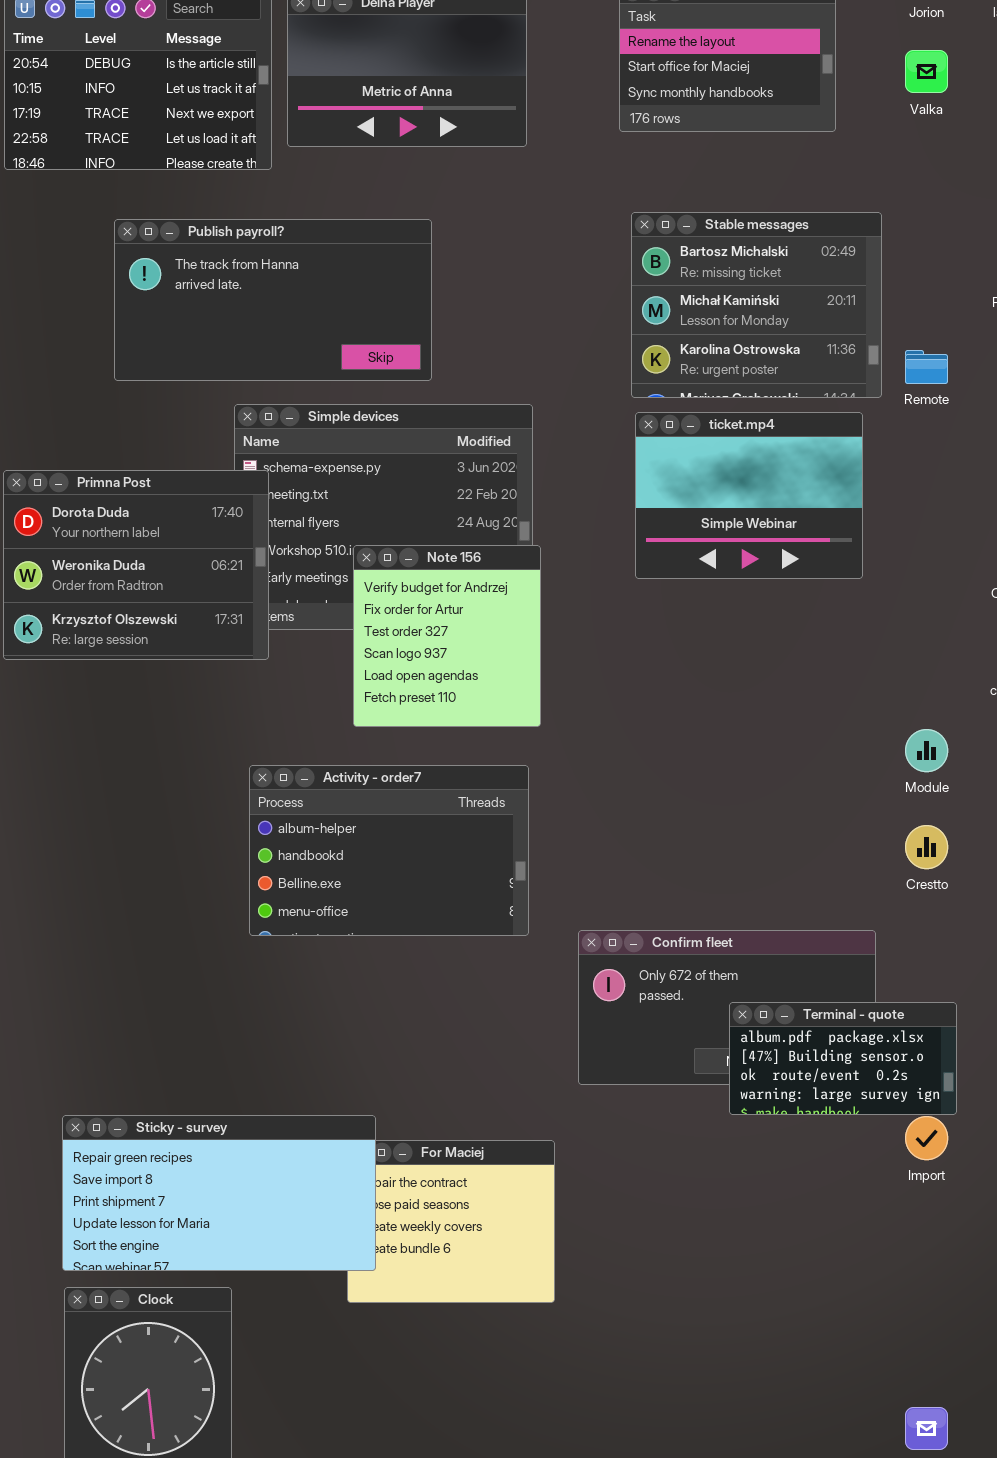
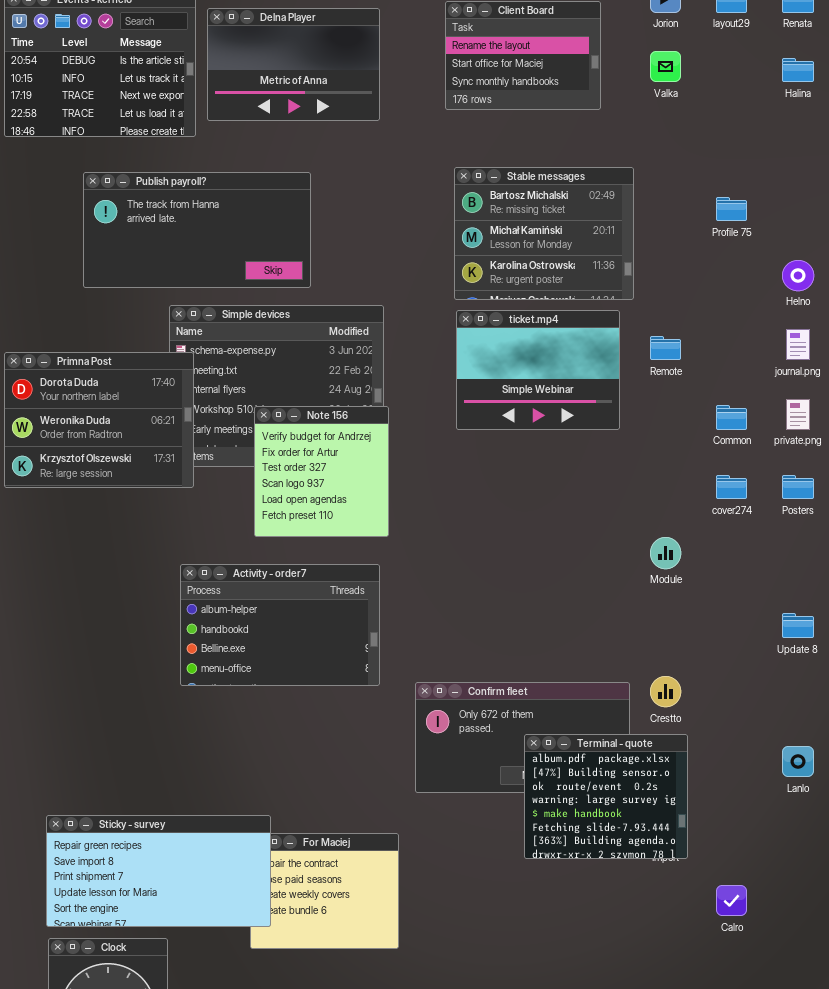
Remote: [905,350,948,384] -> [650,336,681,360], moved
Crestto: [905,825,948,869] -> [650,676,681,707], moved
Terminal - quote: [729,1002,957,1115] -> [524,734,688,859], resized

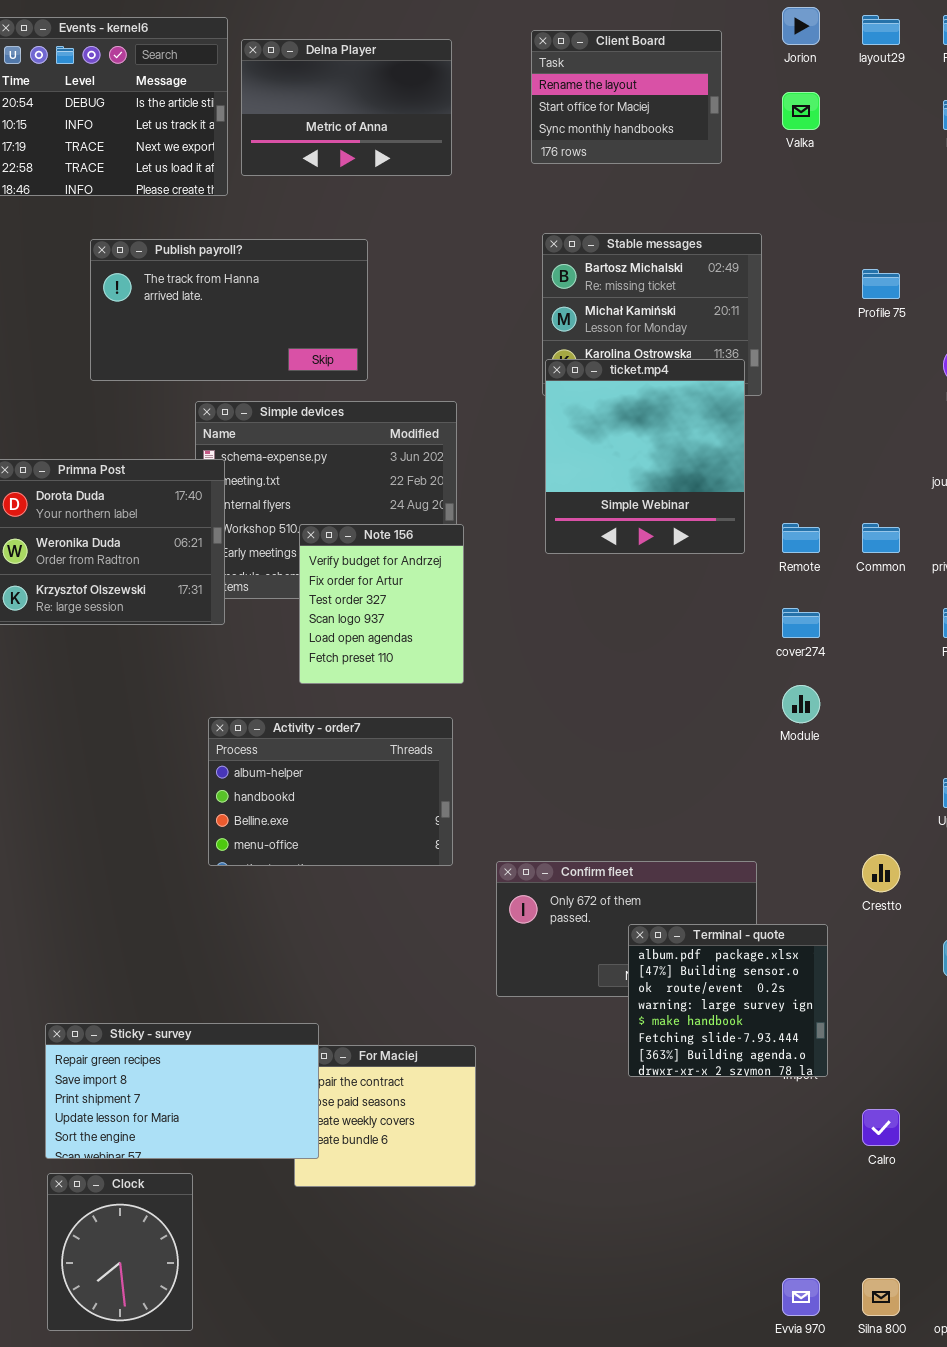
ticket.mp4: [456,310,620,430] -> [545,359,745,554], resized
Remote: [650,336,681,360] -> [782,523,820,553], moved
cover274: [716,475,747,499] -> [782,608,820,638], moved
Crestto: [650,676,681,707] -> [862,854,900,892], moved

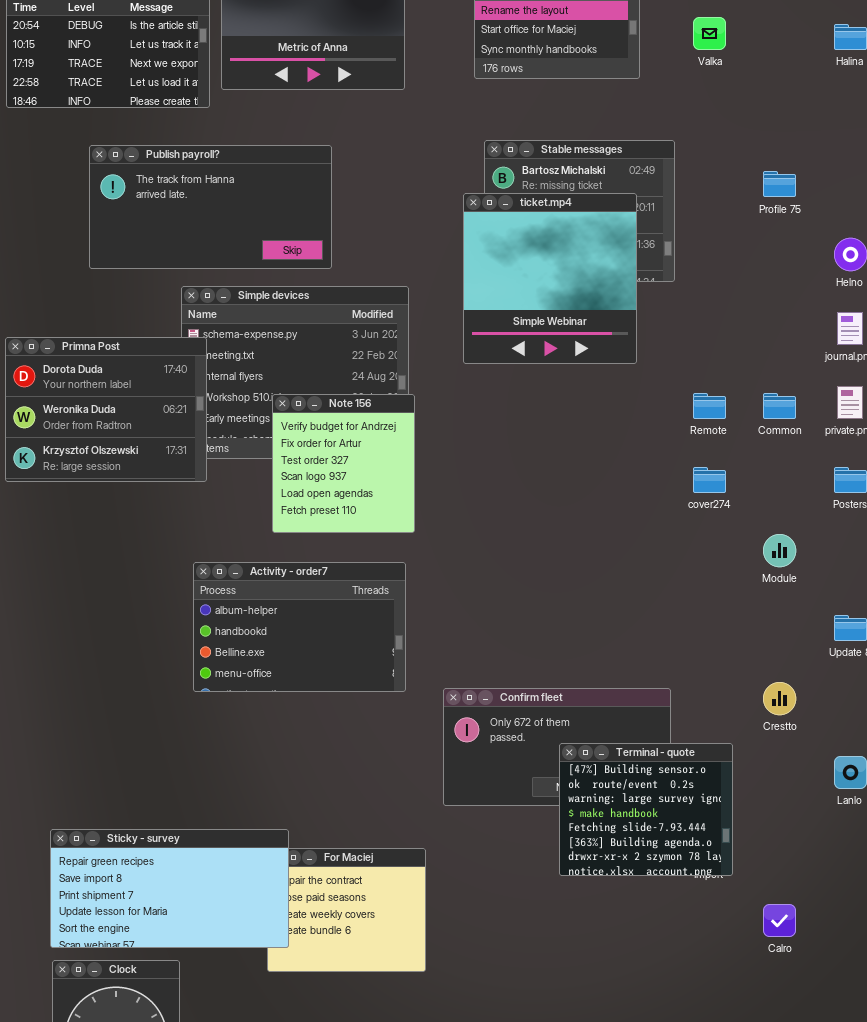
ticket.mp4: [545,359,745,554] -> [463,193,637,364], moved
Module: [782,685,820,723] -> [763,534,796,567], moved
Terminal - quote: [628,924,828,1077] -> [559,743,733,876], scrolled down 1 row

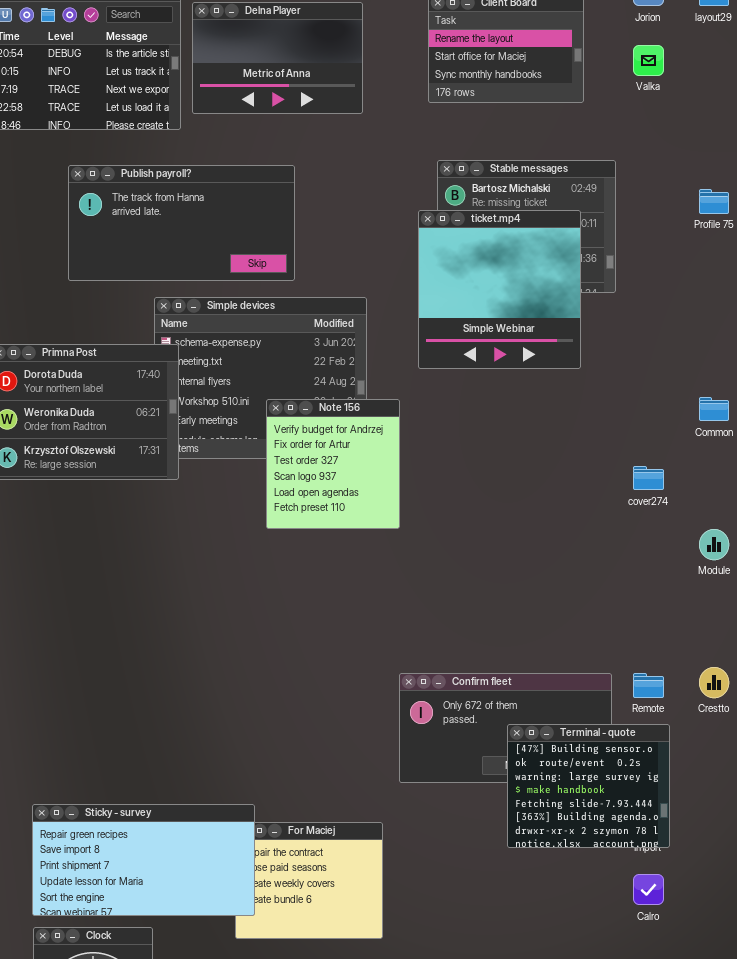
Remote: [693,393,726,419] -> [633,673,664,698], moved
Note 156: [272,394,415,533] -> [266,399,400,529], moved
Activity - order7: [193,562,406,692] -> none, closed
Calro: [763,904,796,937] -> [633,874,664,905], moved

